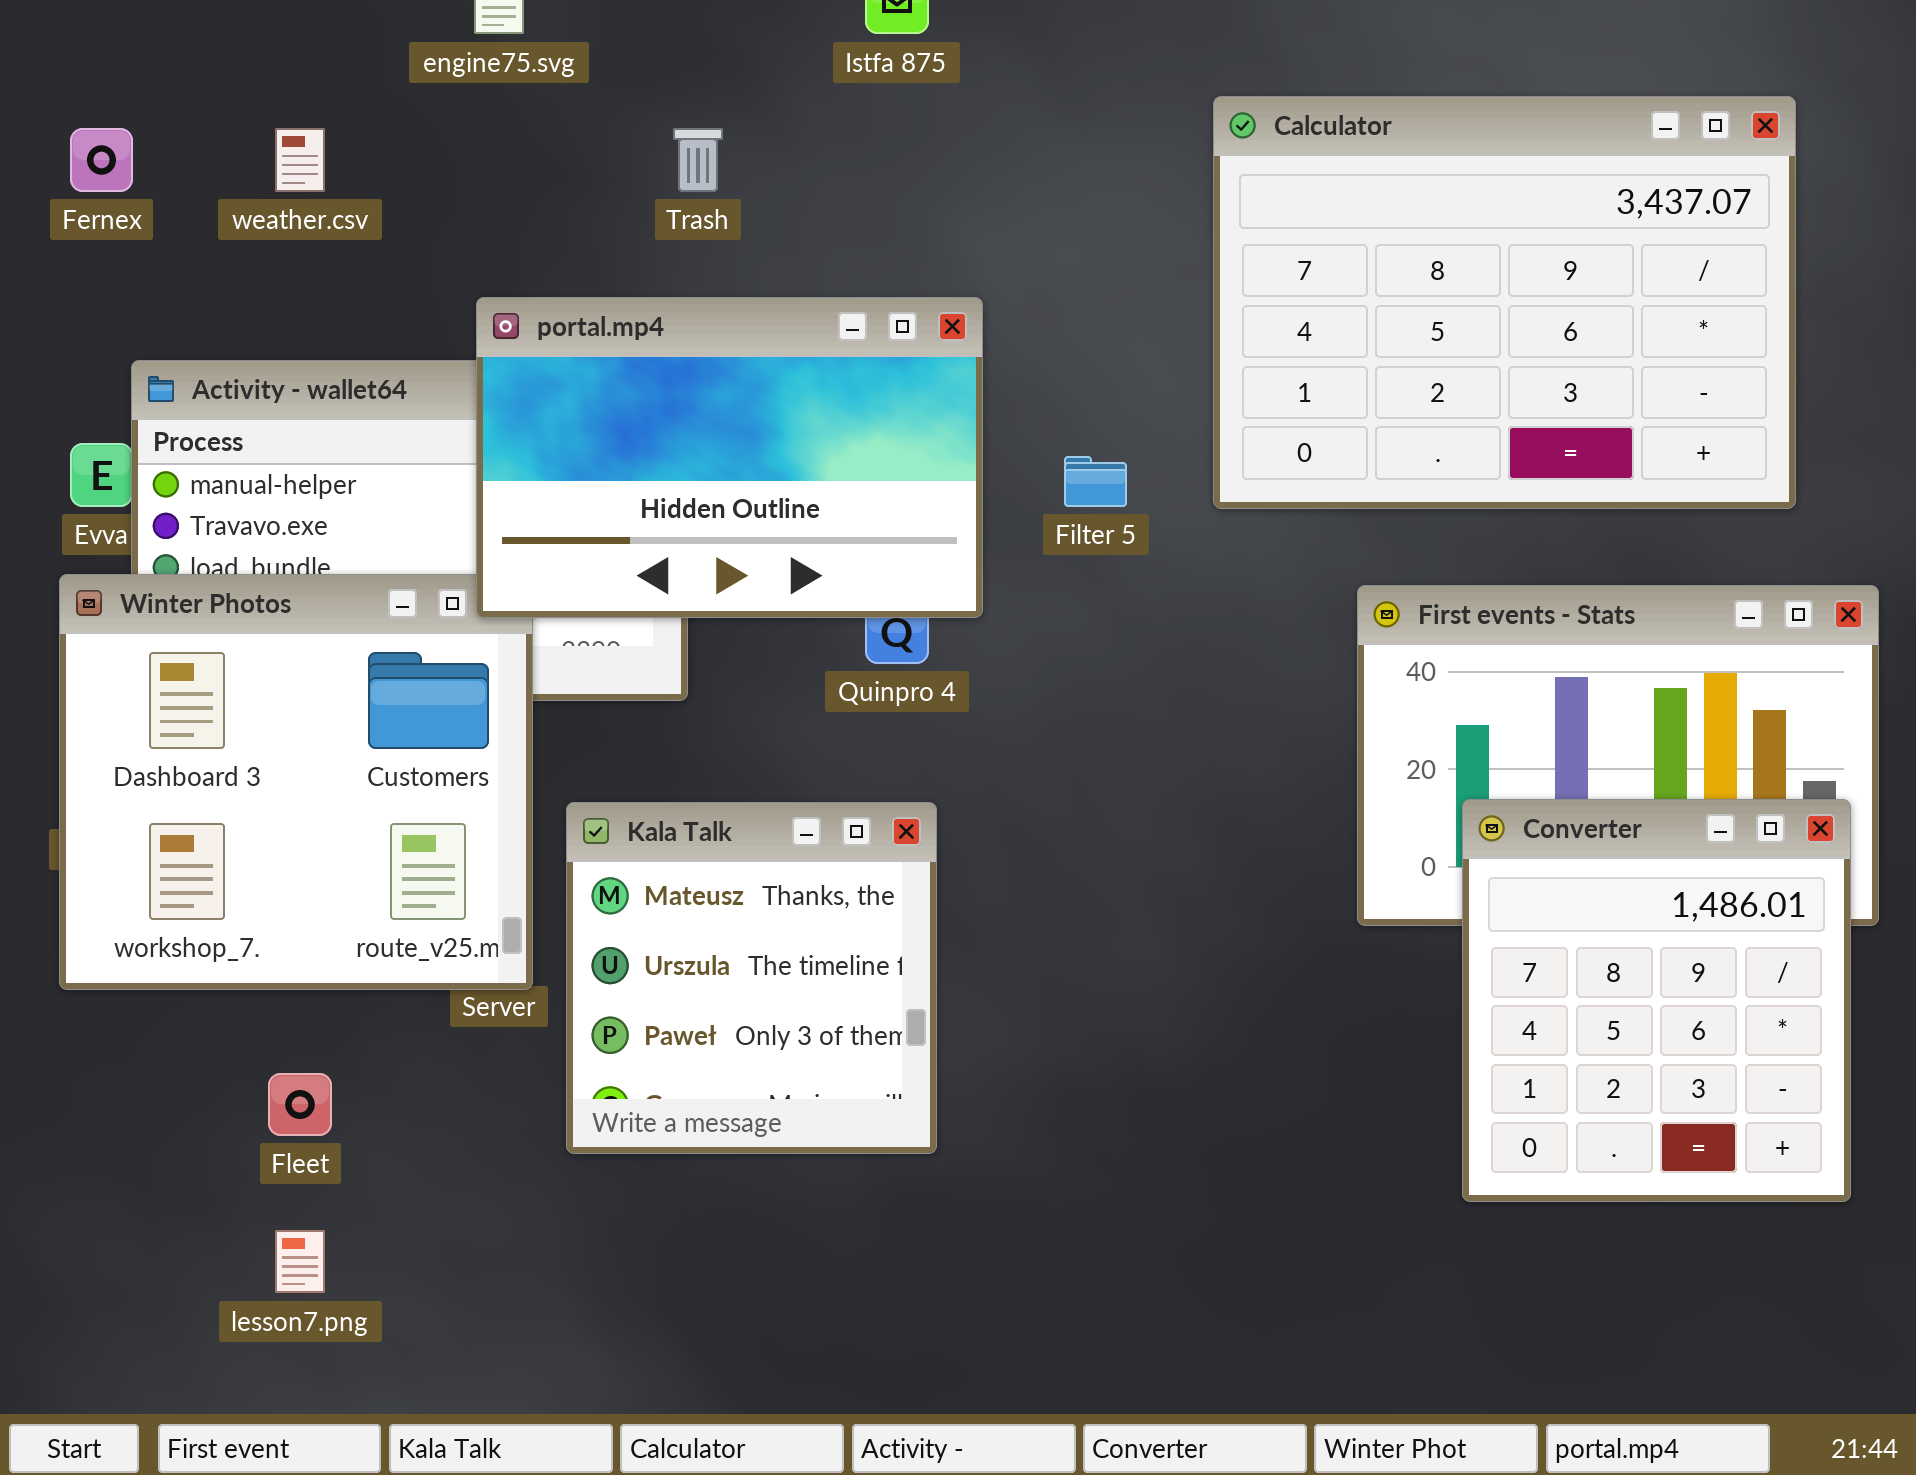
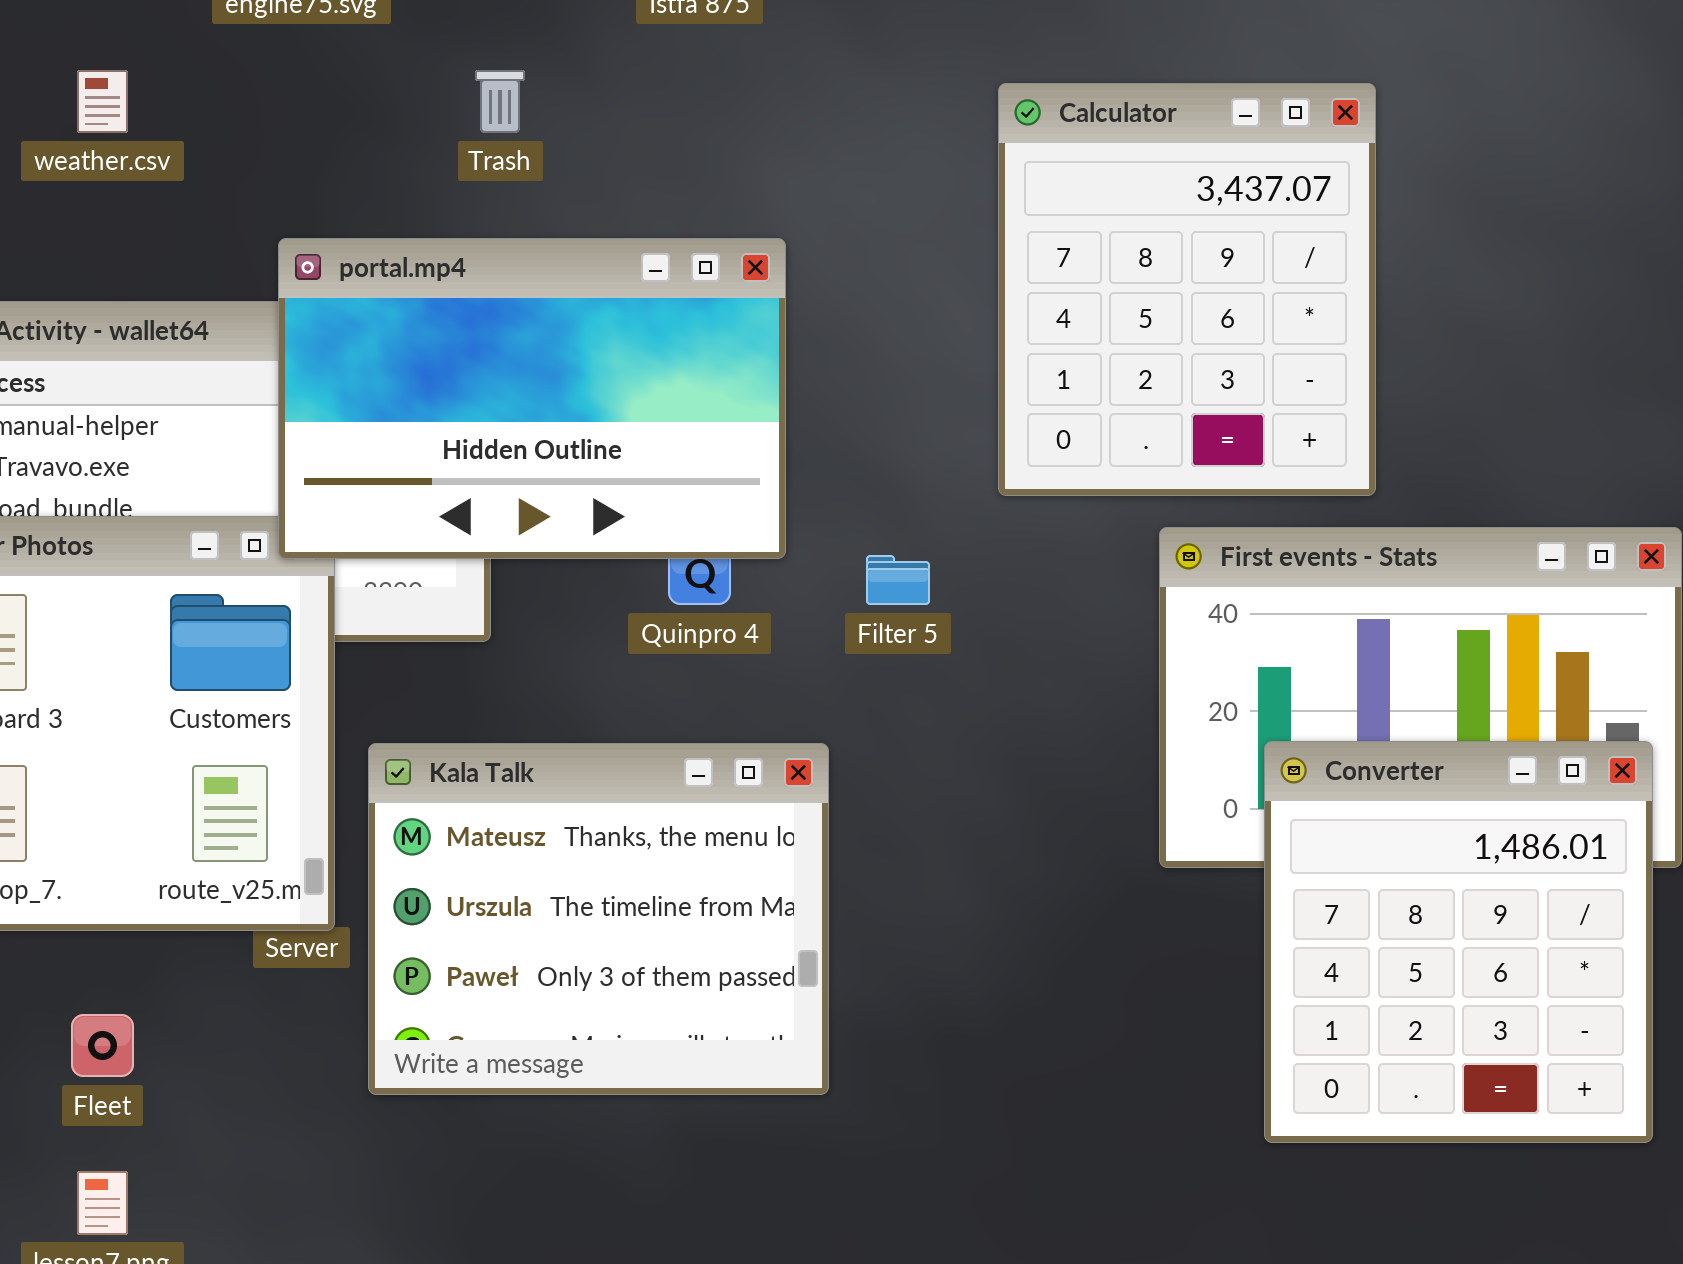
Calculator: [1213,96,1796,509] -> [998,83,1376,496], moved, resized
Filter 5: [1064,456,1127,507] -> [866,555,930,605], moved
Kala Talk: [566,802,937,1154] -> [368,743,829,1095], resized

